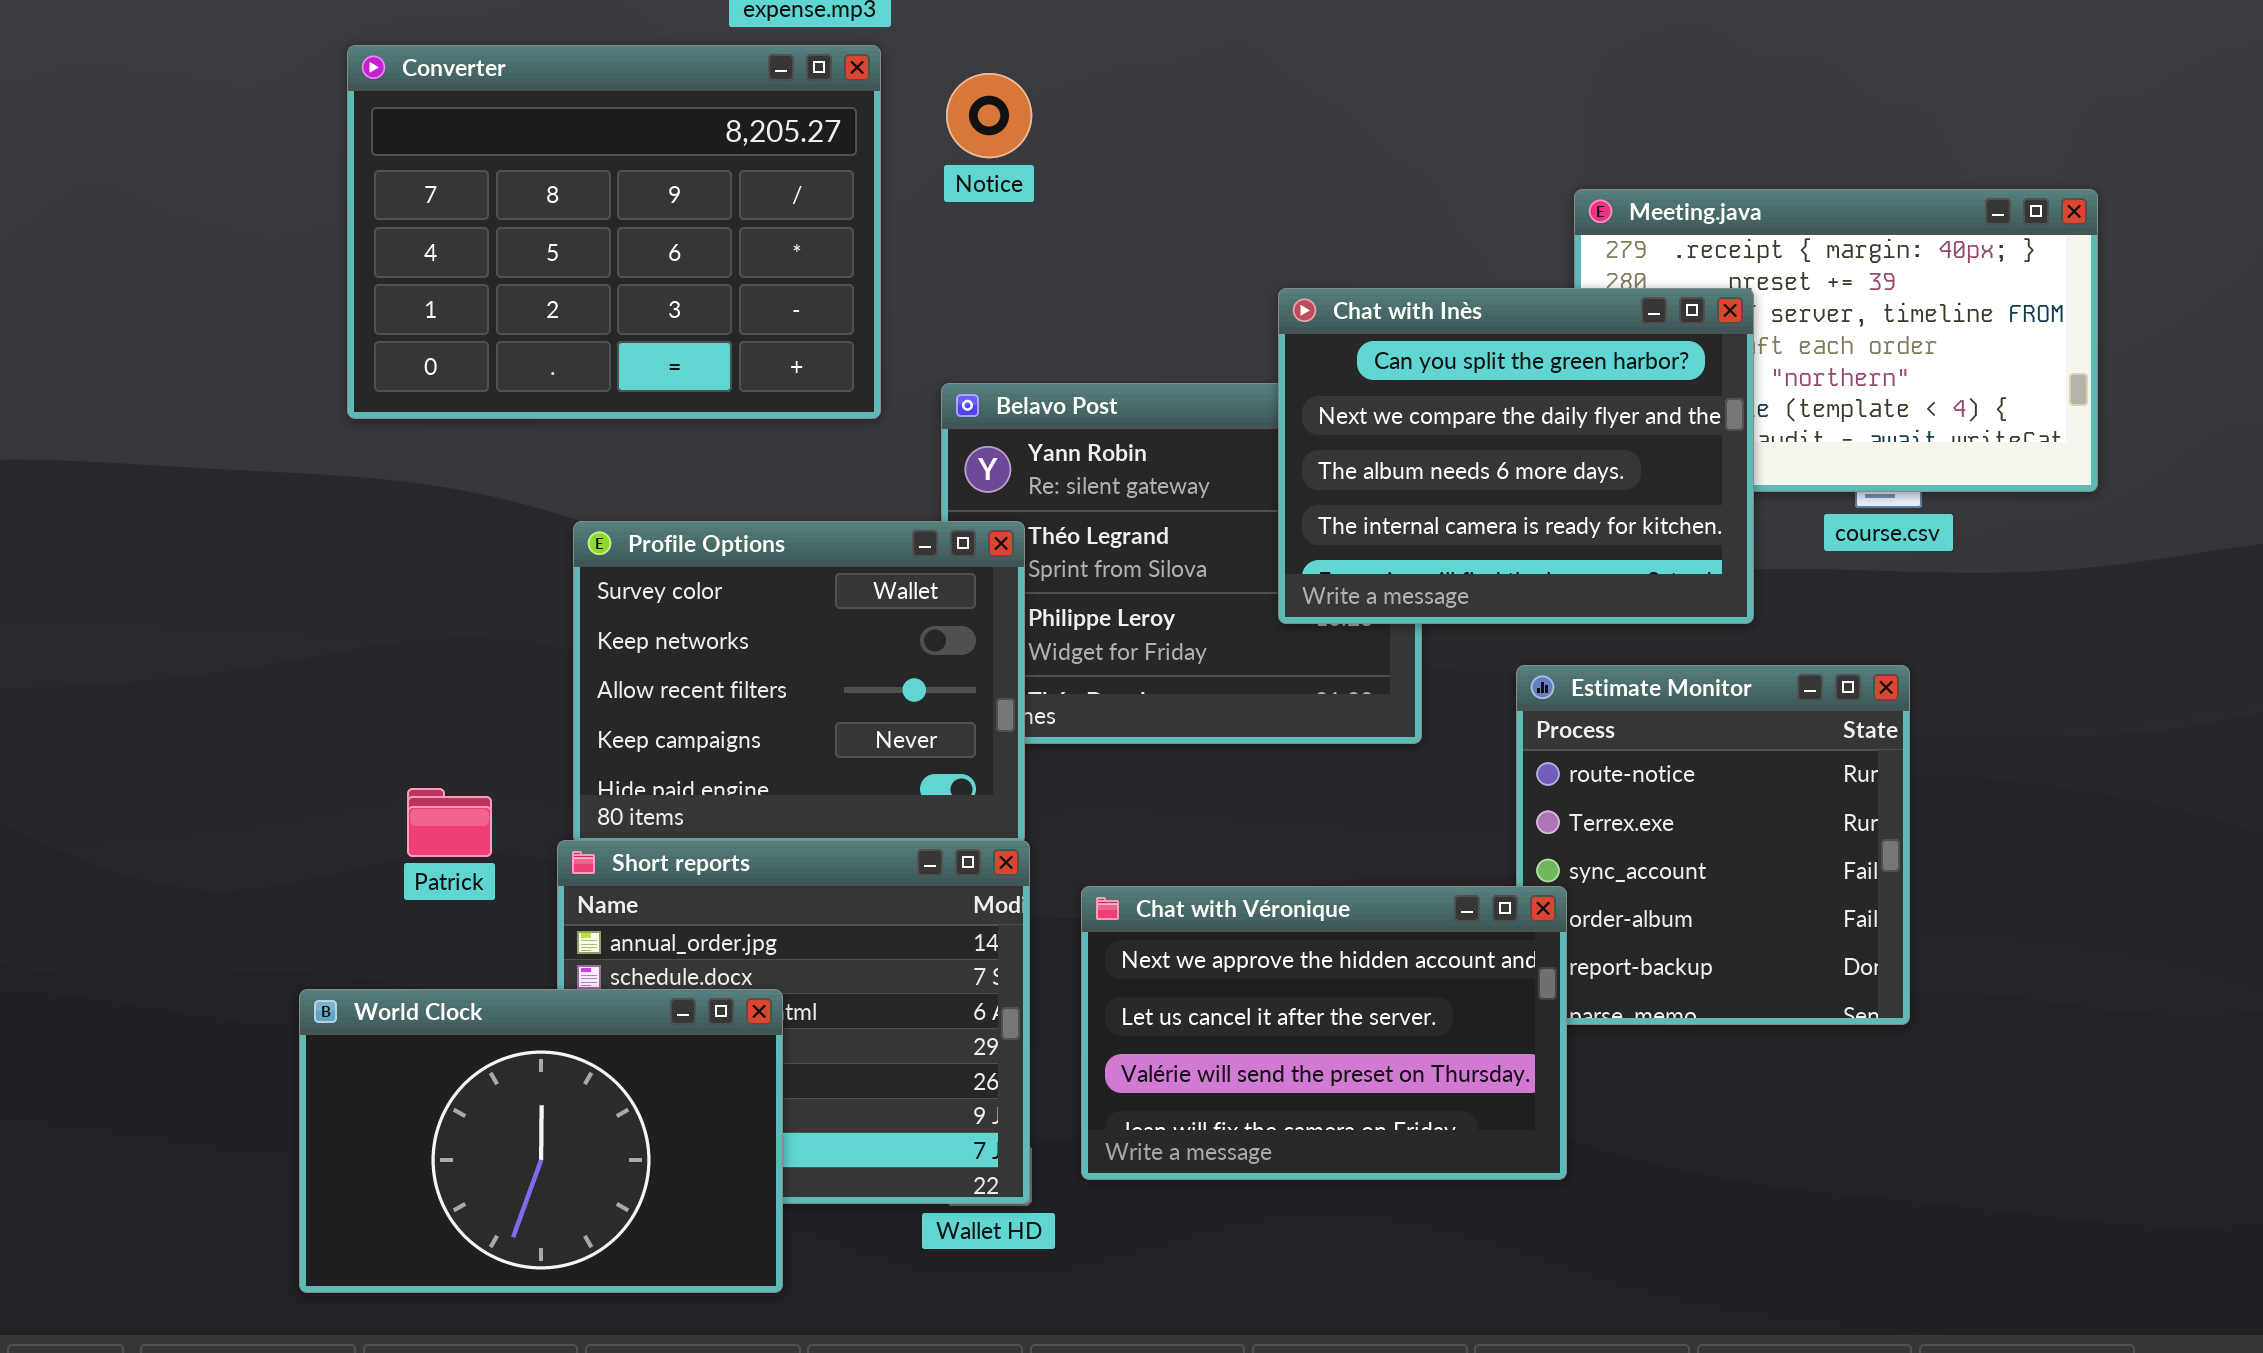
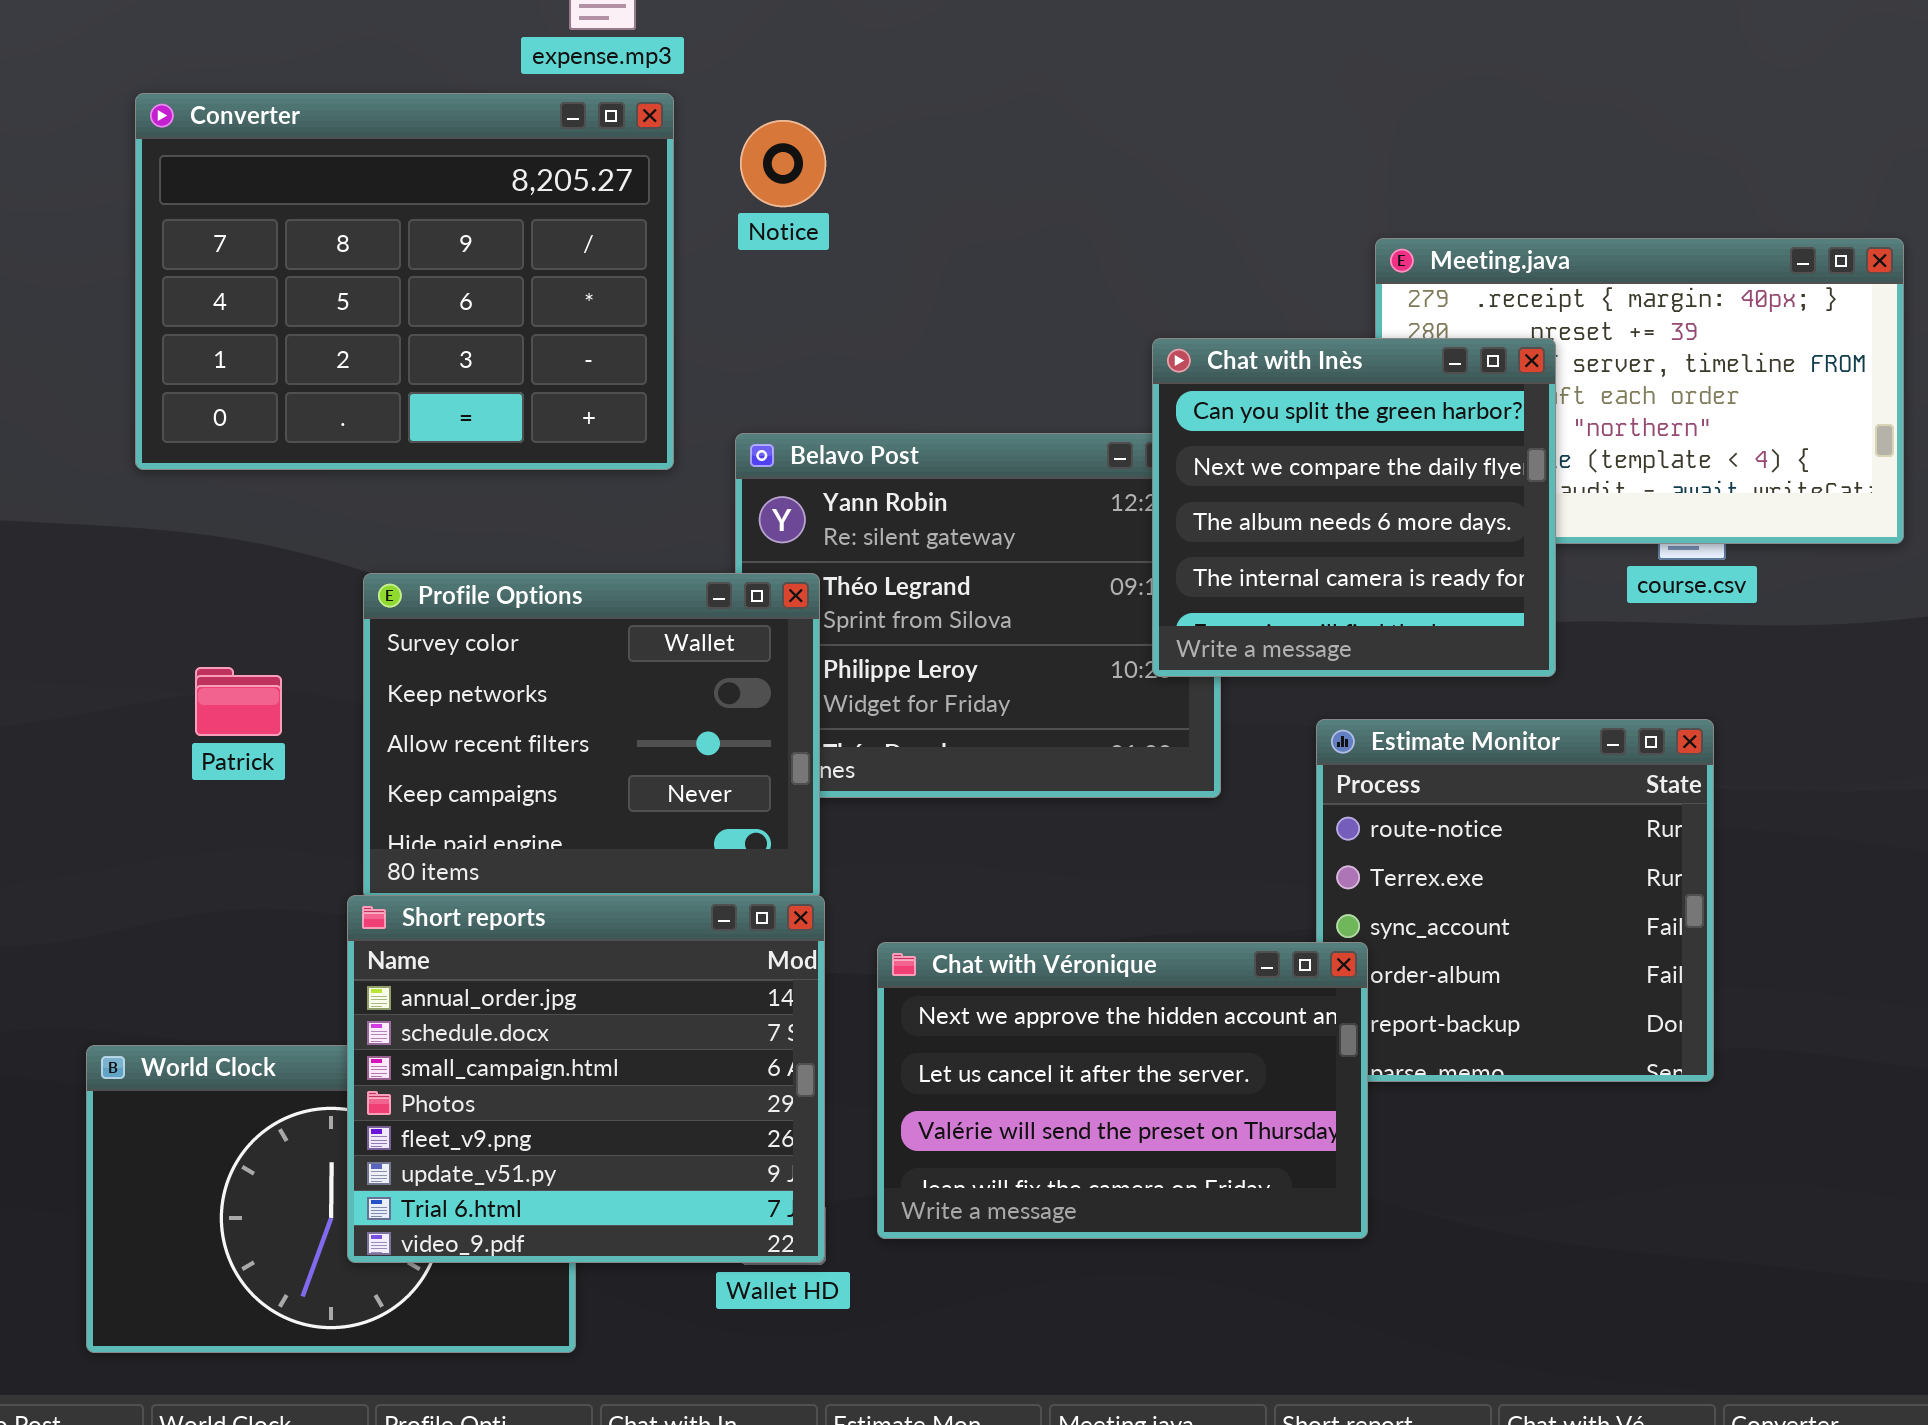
Chat with Inès: [1278,288,1754,624] -> [1152,338,1556,677], resized
Patrick: [407,788,492,857] -> [195,667,282,736], moved
Short reports: [557,840,1030,1204] -> [347,895,825,1263], raised

